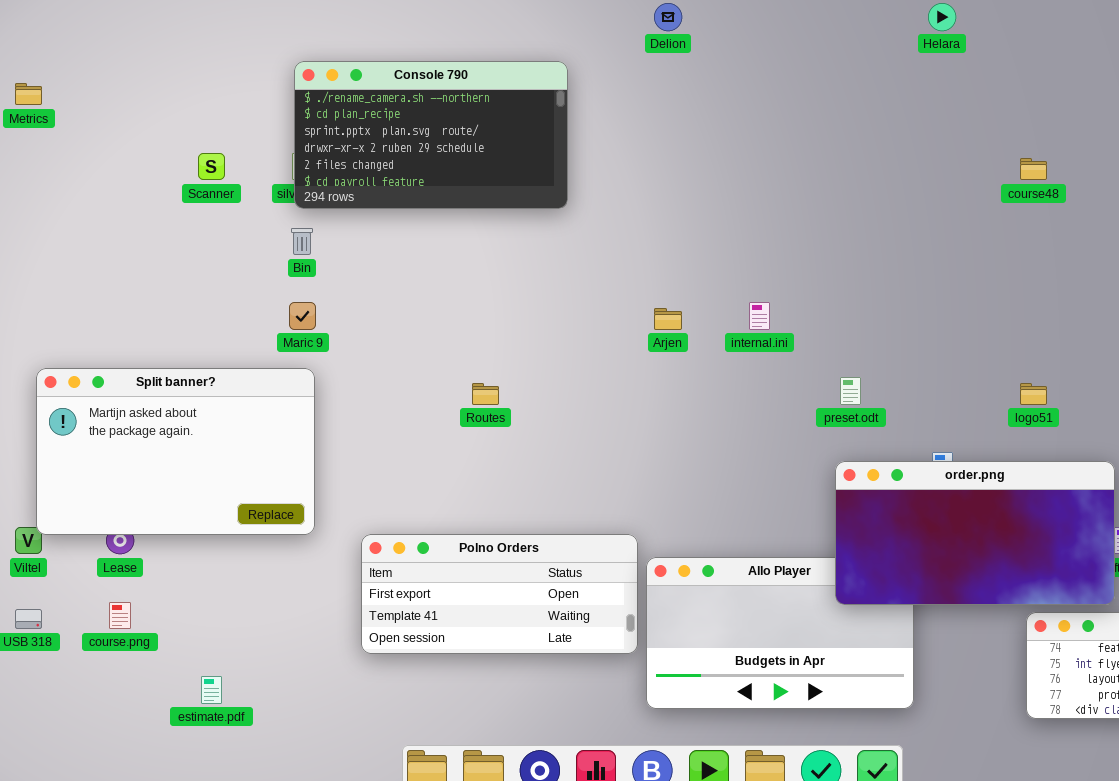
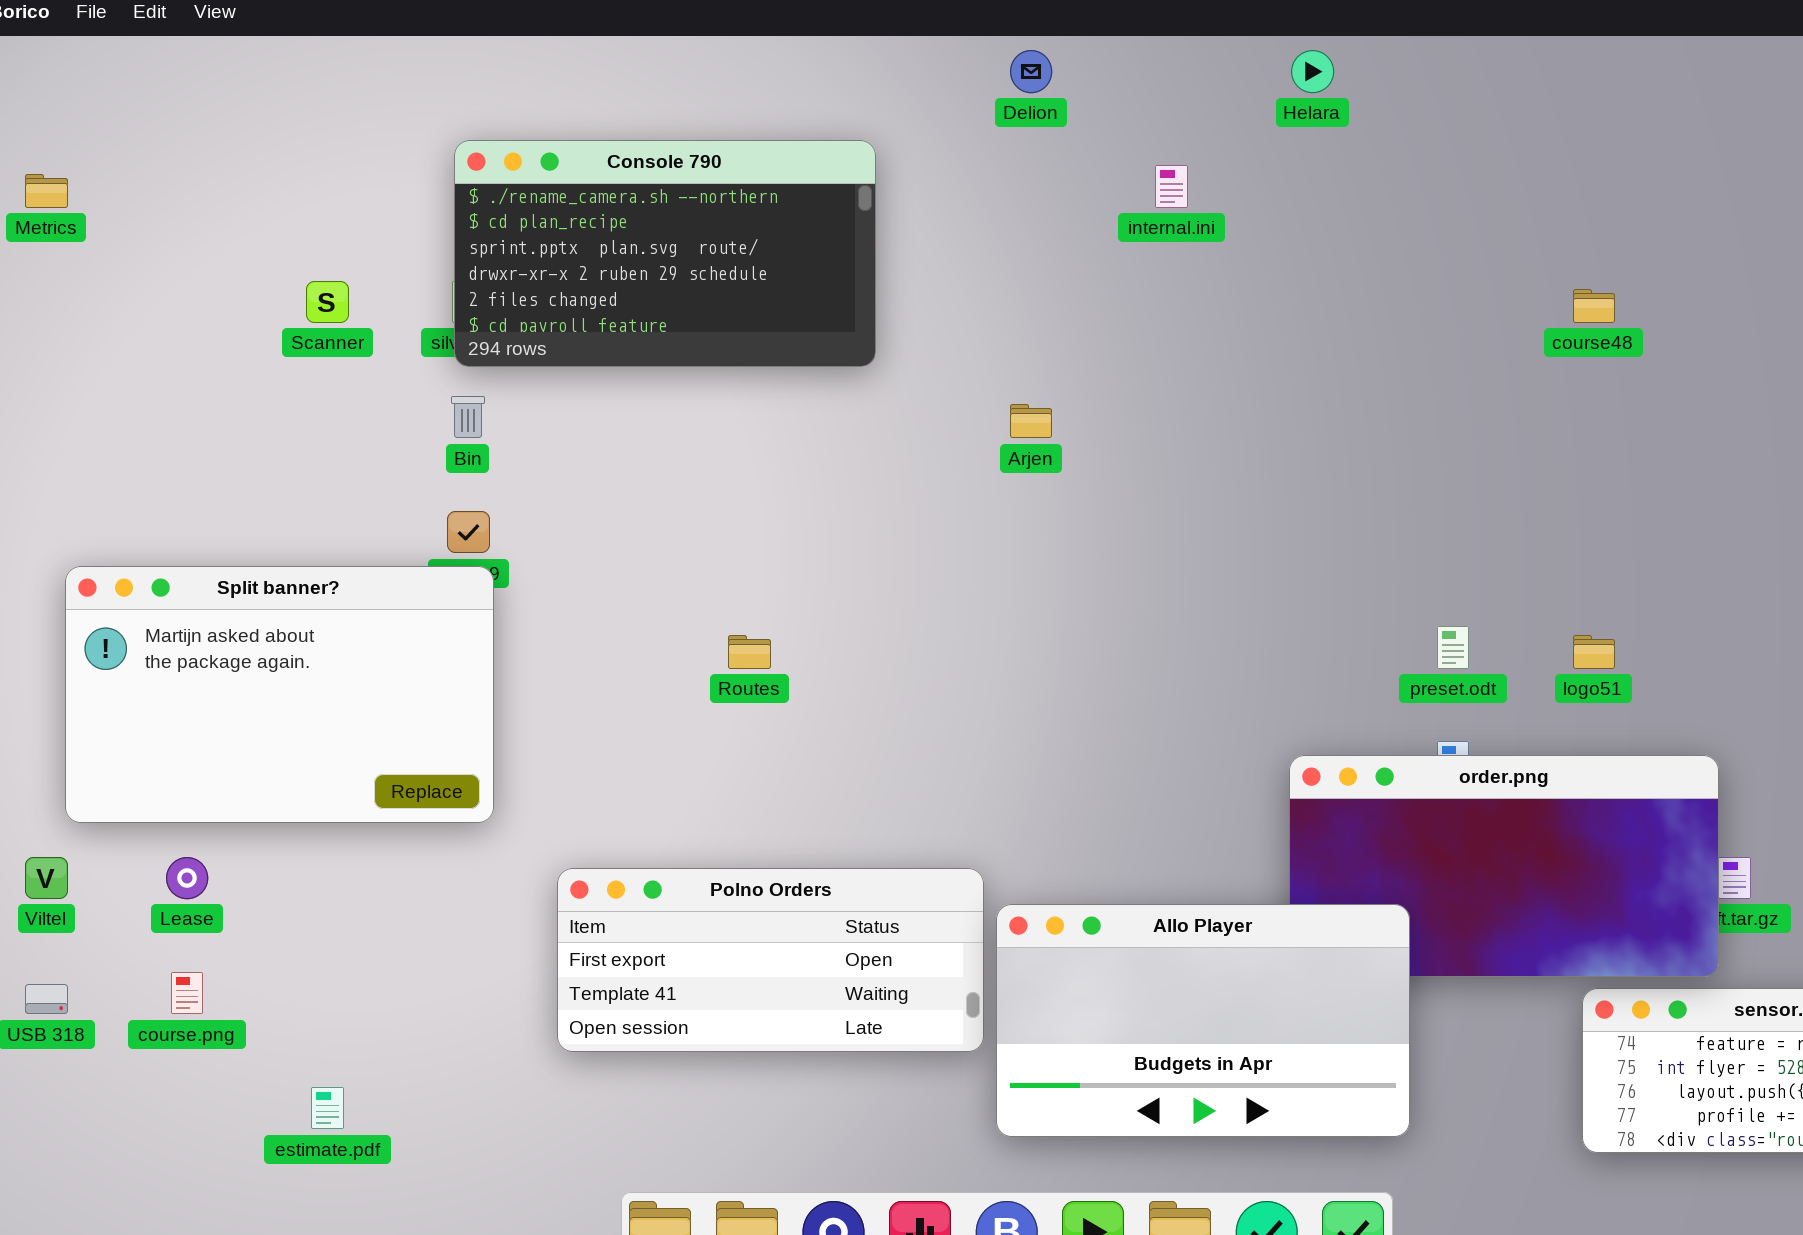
Helara: [928,3,956,31] -> [1291,50,1334,93], moved
internal.ini: [749,302,770,330] -> [1155,165,1188,208], moved
Arjen: [654,308,682,330] -> [1010,404,1052,438], moved
Split banner?: [36,368,315,535] -> [65,566,494,823], moved
preset.odt: [840,377,861,405] -> [1437,626,1469,669], moved
Allo Player: [646,557,914,709] -> [996,904,1410,1137], raised

